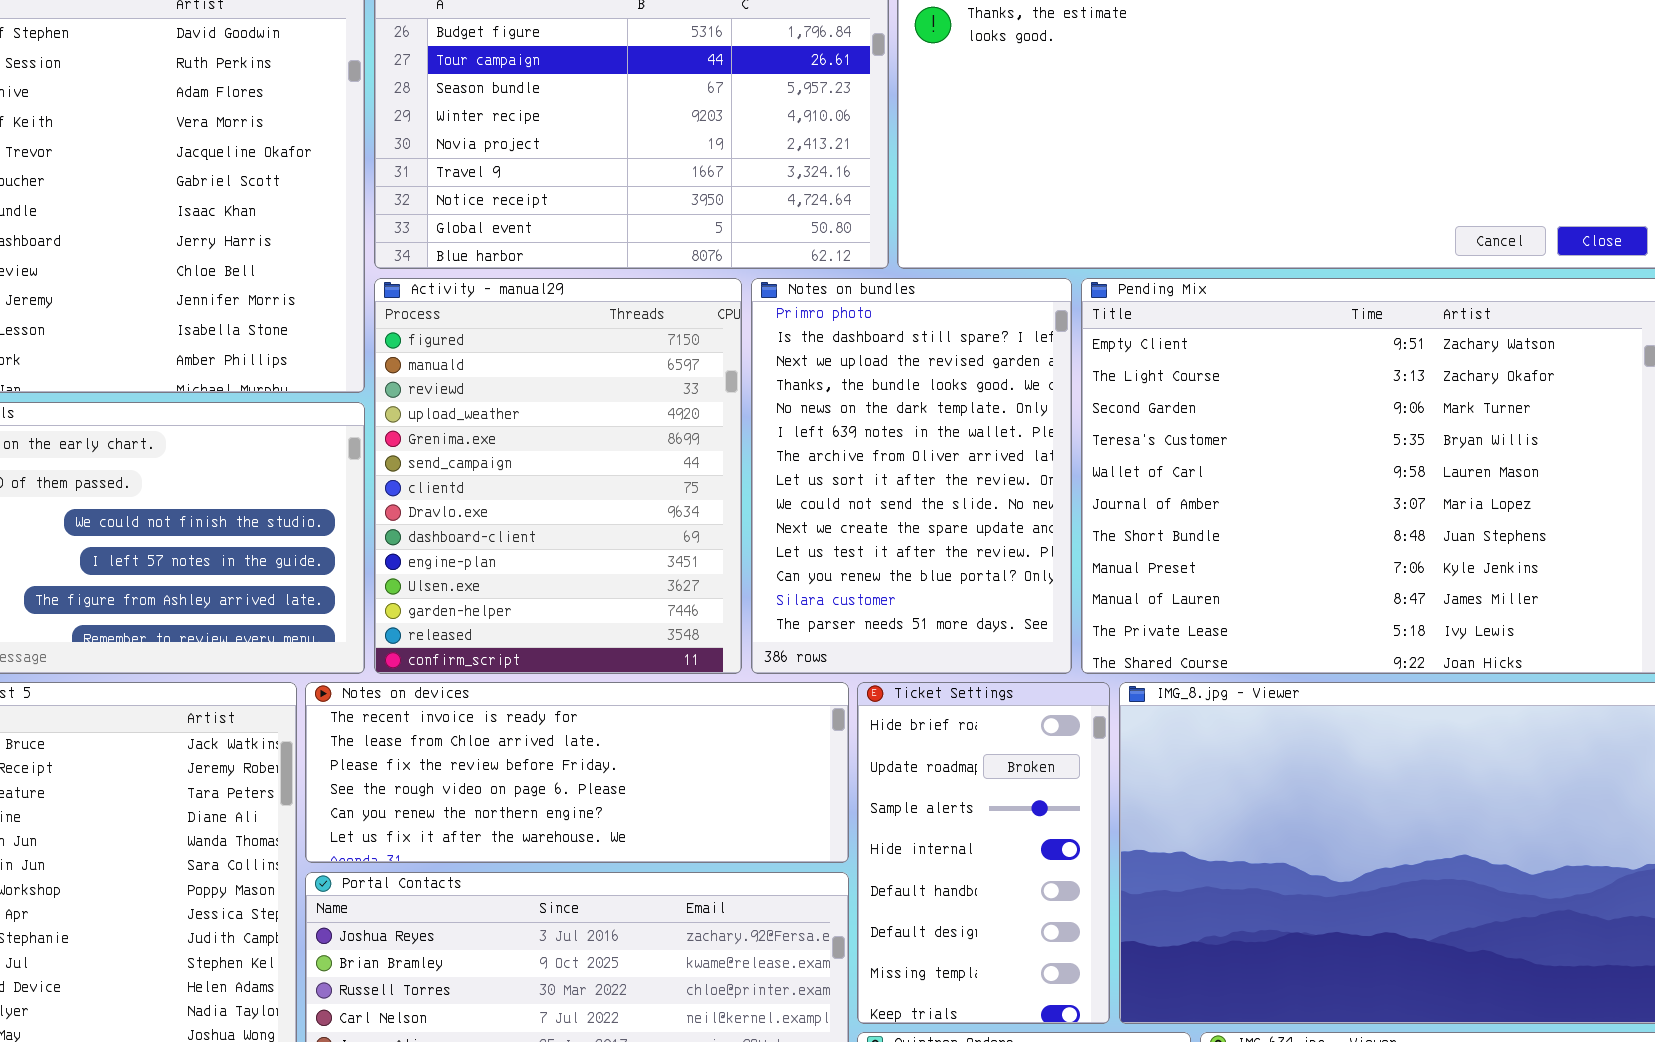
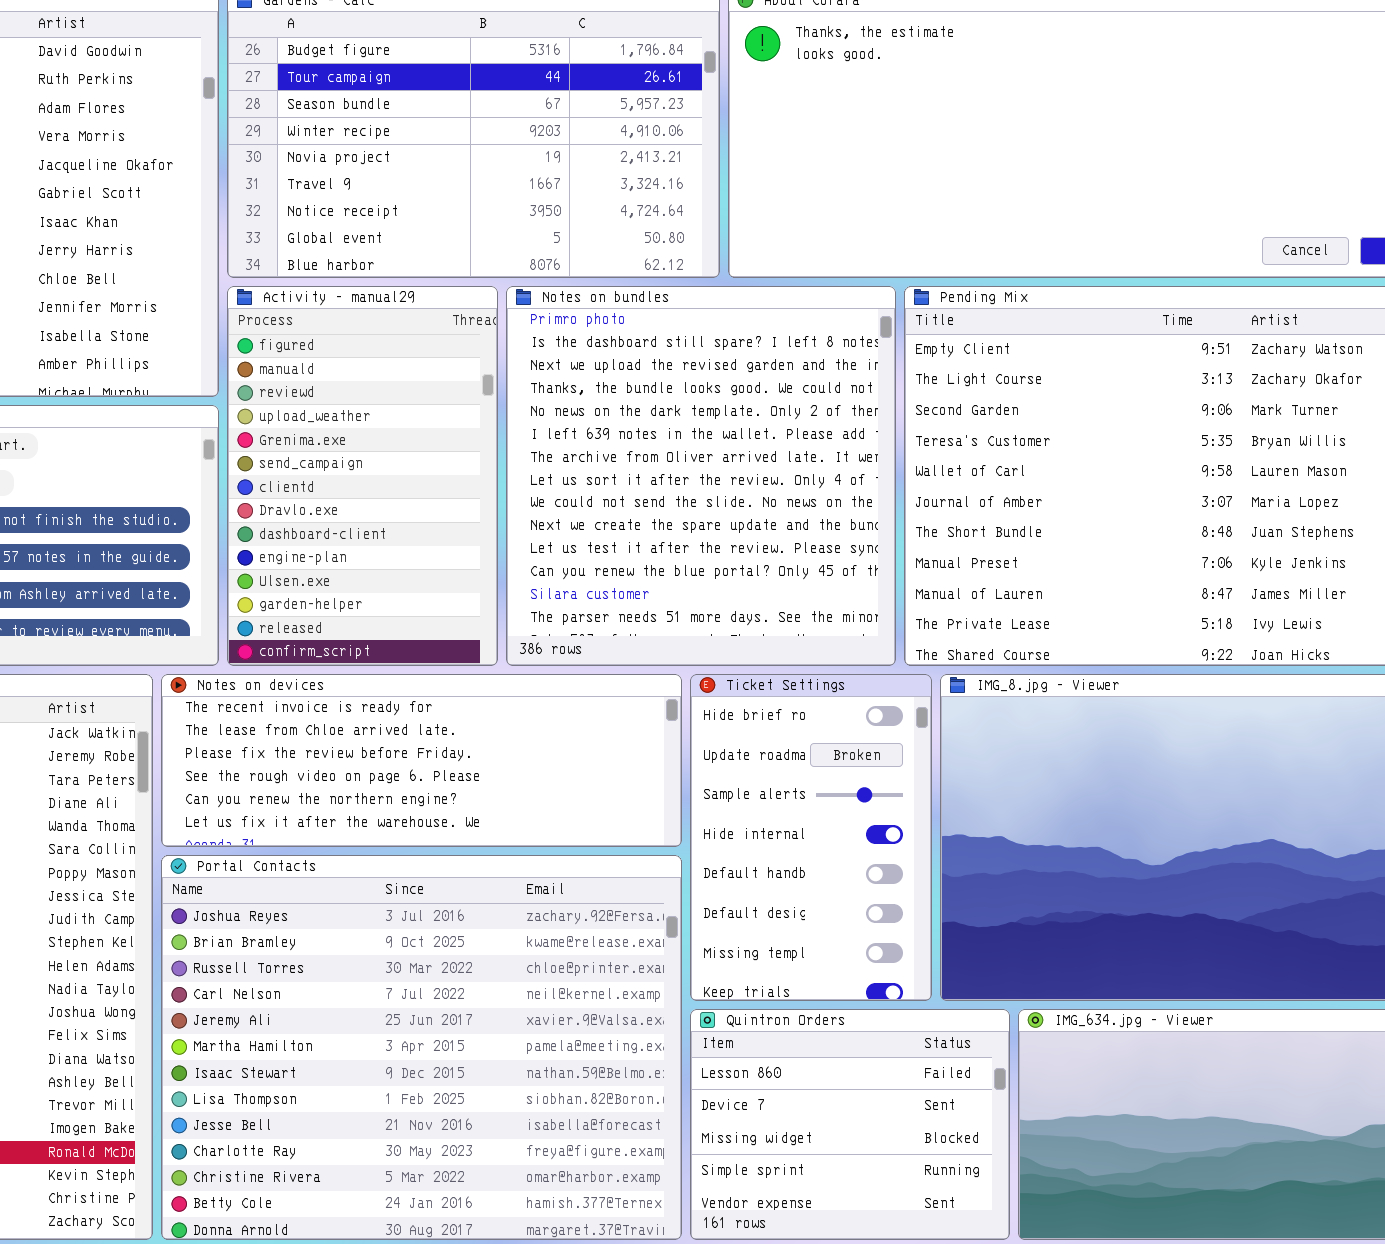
Activity - manual29: [374,278,742,674] -> [227,286,498,666], resized
Notes on bundles: [751,278,1072,674] -> [506,286,896,666], resized

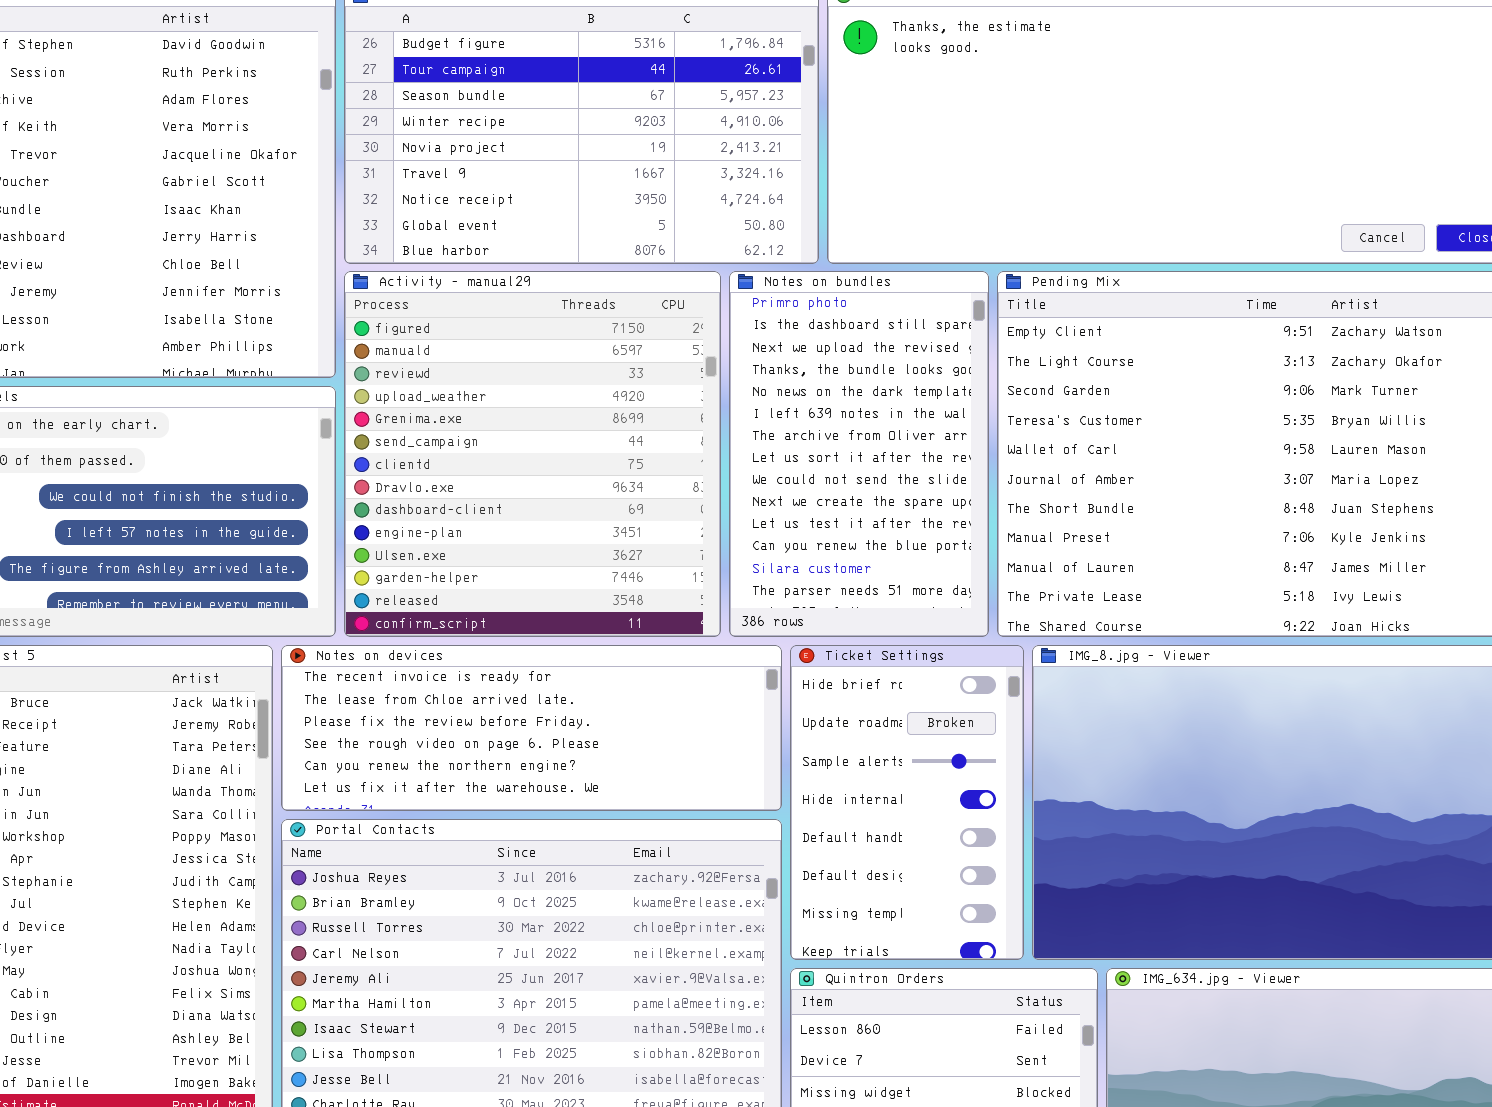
Activity - manual29: [227,286,498,666] -> [344,271,721,637], resized
Notes on bundles: [506,286,896,666] -> [729,271,989,637], resized

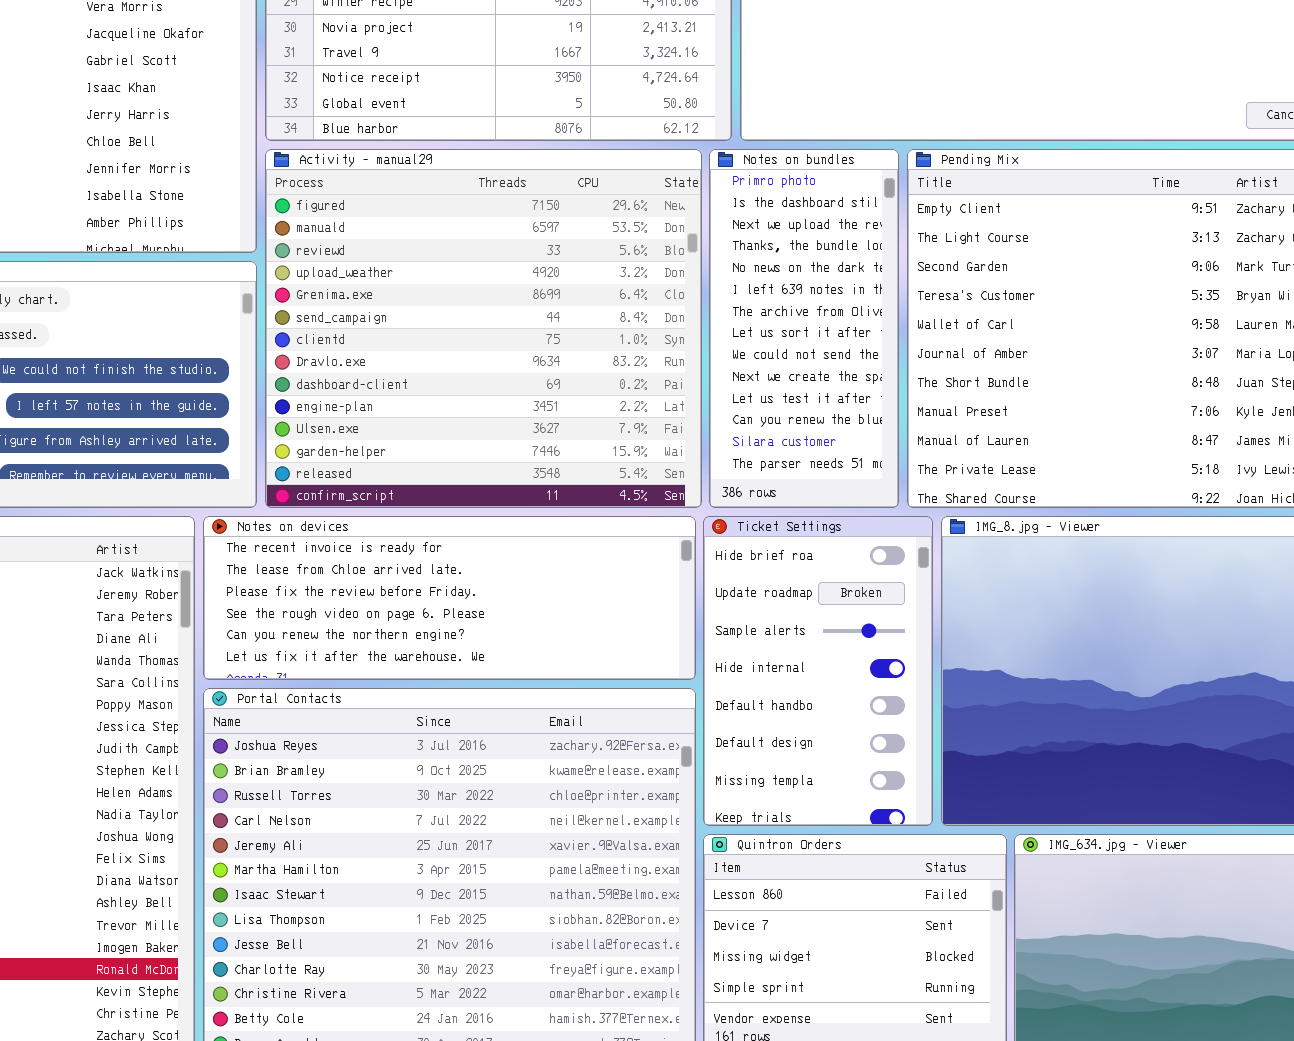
Activity - manual29: [344,271,721,637] -> [265,149,702,508], resized
Notes on bundles: [729,271,989,637] -> [709,149,899,508], resized

